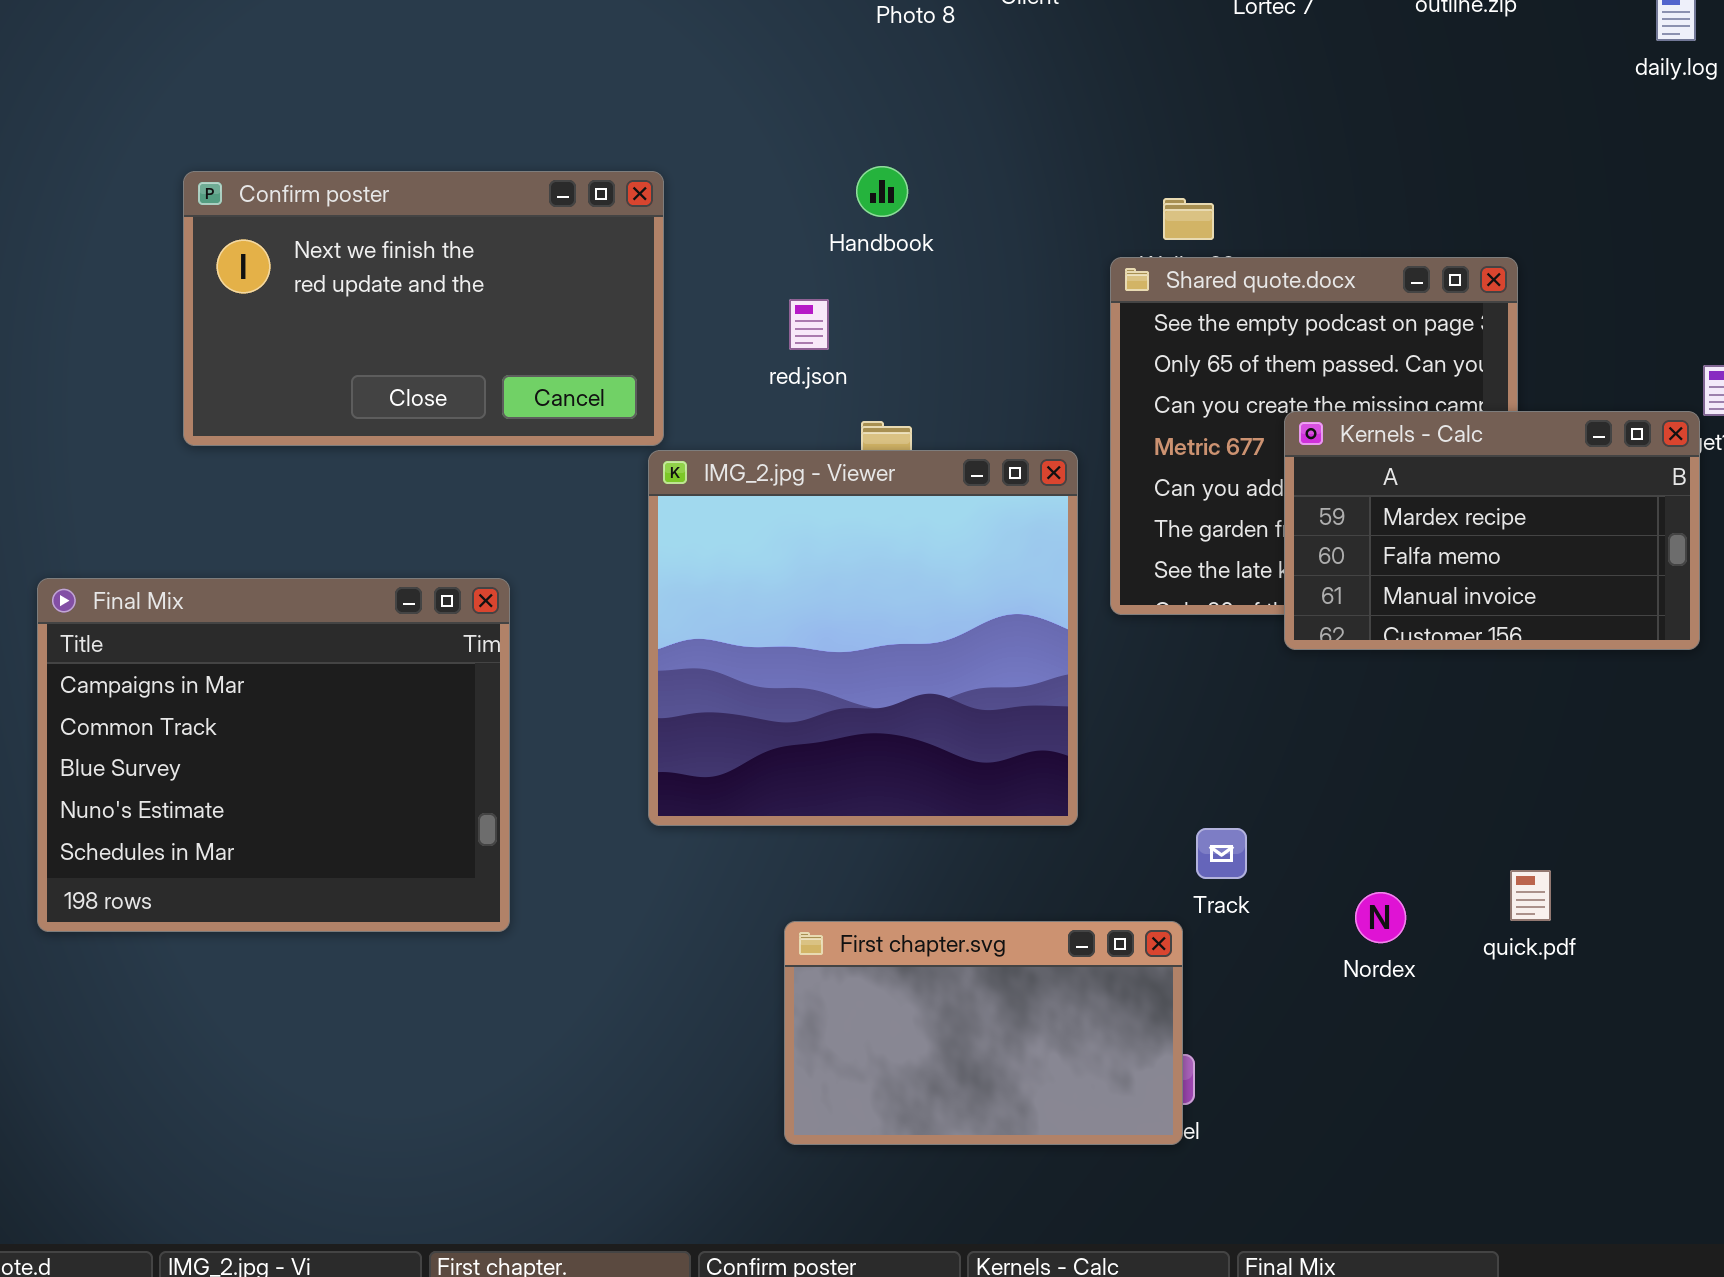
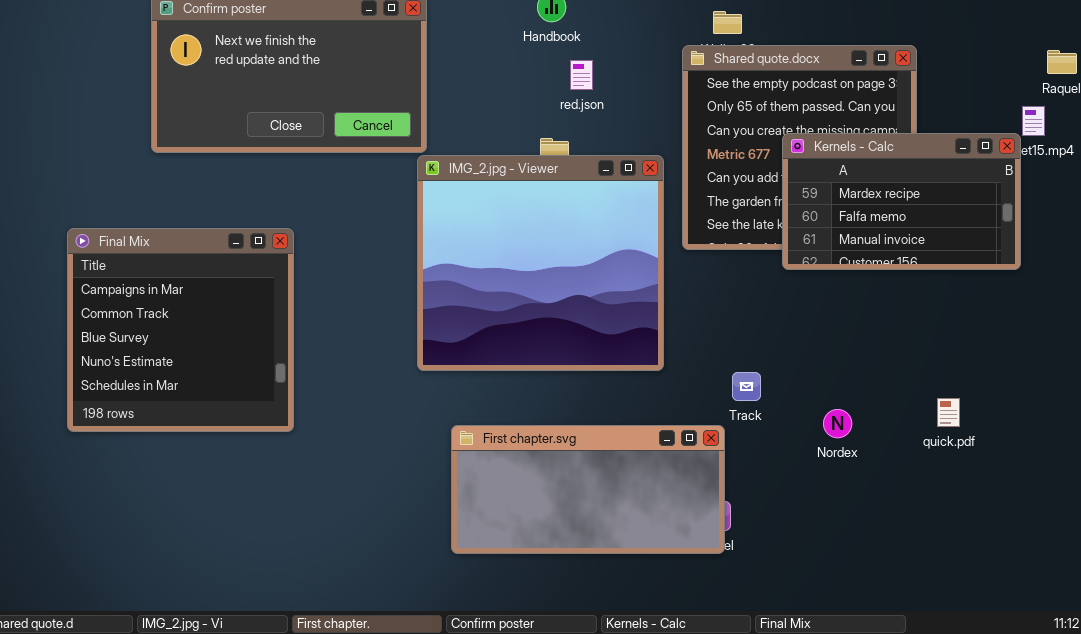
red.json: [789,299,829,350] -> [570,60,593,90], moved
Final Mix: [37,578,510,932] -> [67,228,294,432], resized
quick.pdf: [1510,870,1551,921] -> [937,398,960,427], moved
First chapter.svg: [784,921,1183,1145] -> [451,425,725,554], resized

